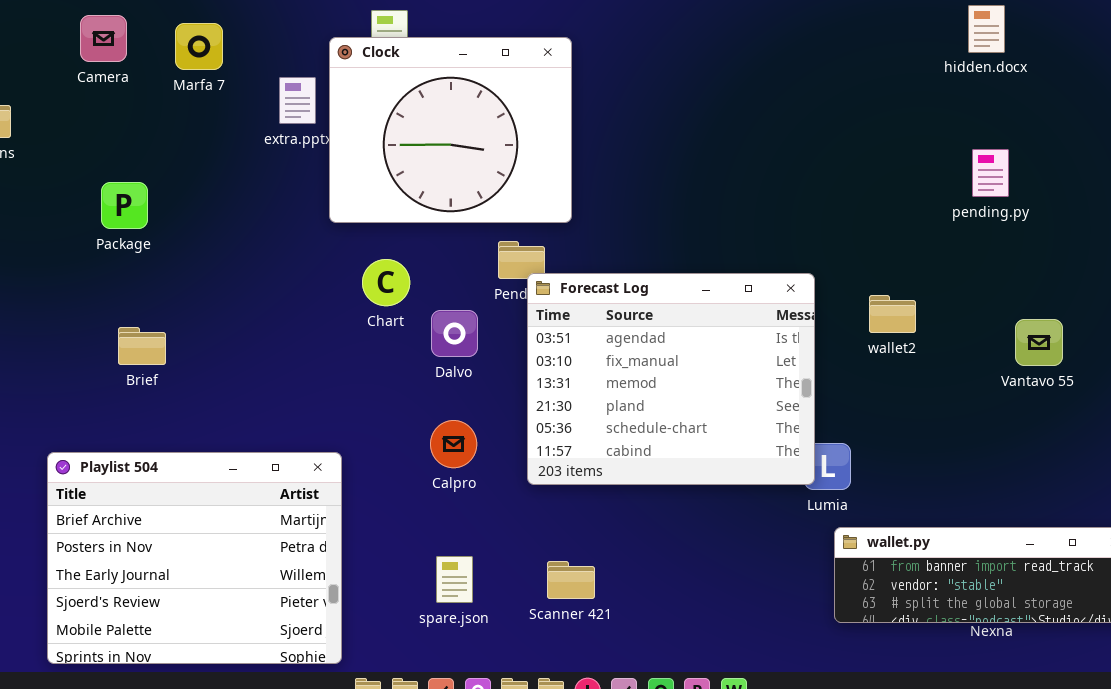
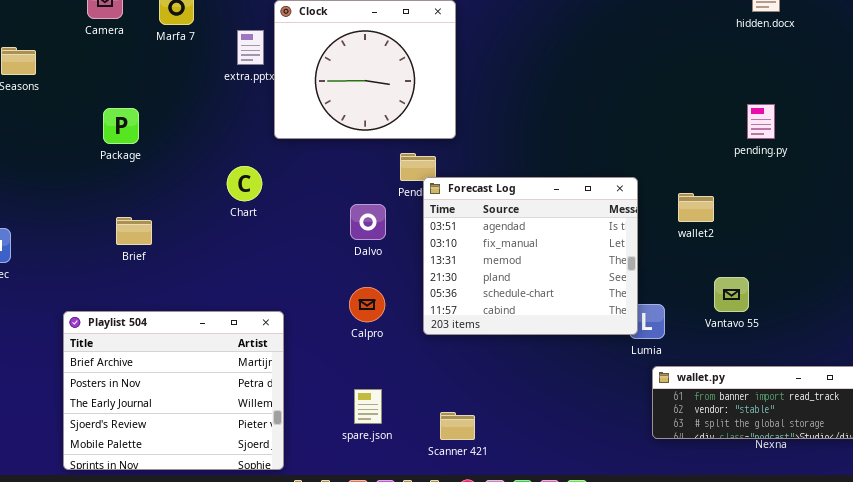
pending.py: [972,149,1009,197] -> [747,104,775,139], moved
Chart: [362,259,410,306] -> [227,166,262,201], moved
Vantavo 55: [1015,319,1063,366] -> [714,277,749,312], moved
Scanner 421: [547,561,595,599] -> [440,412,475,440], moved

